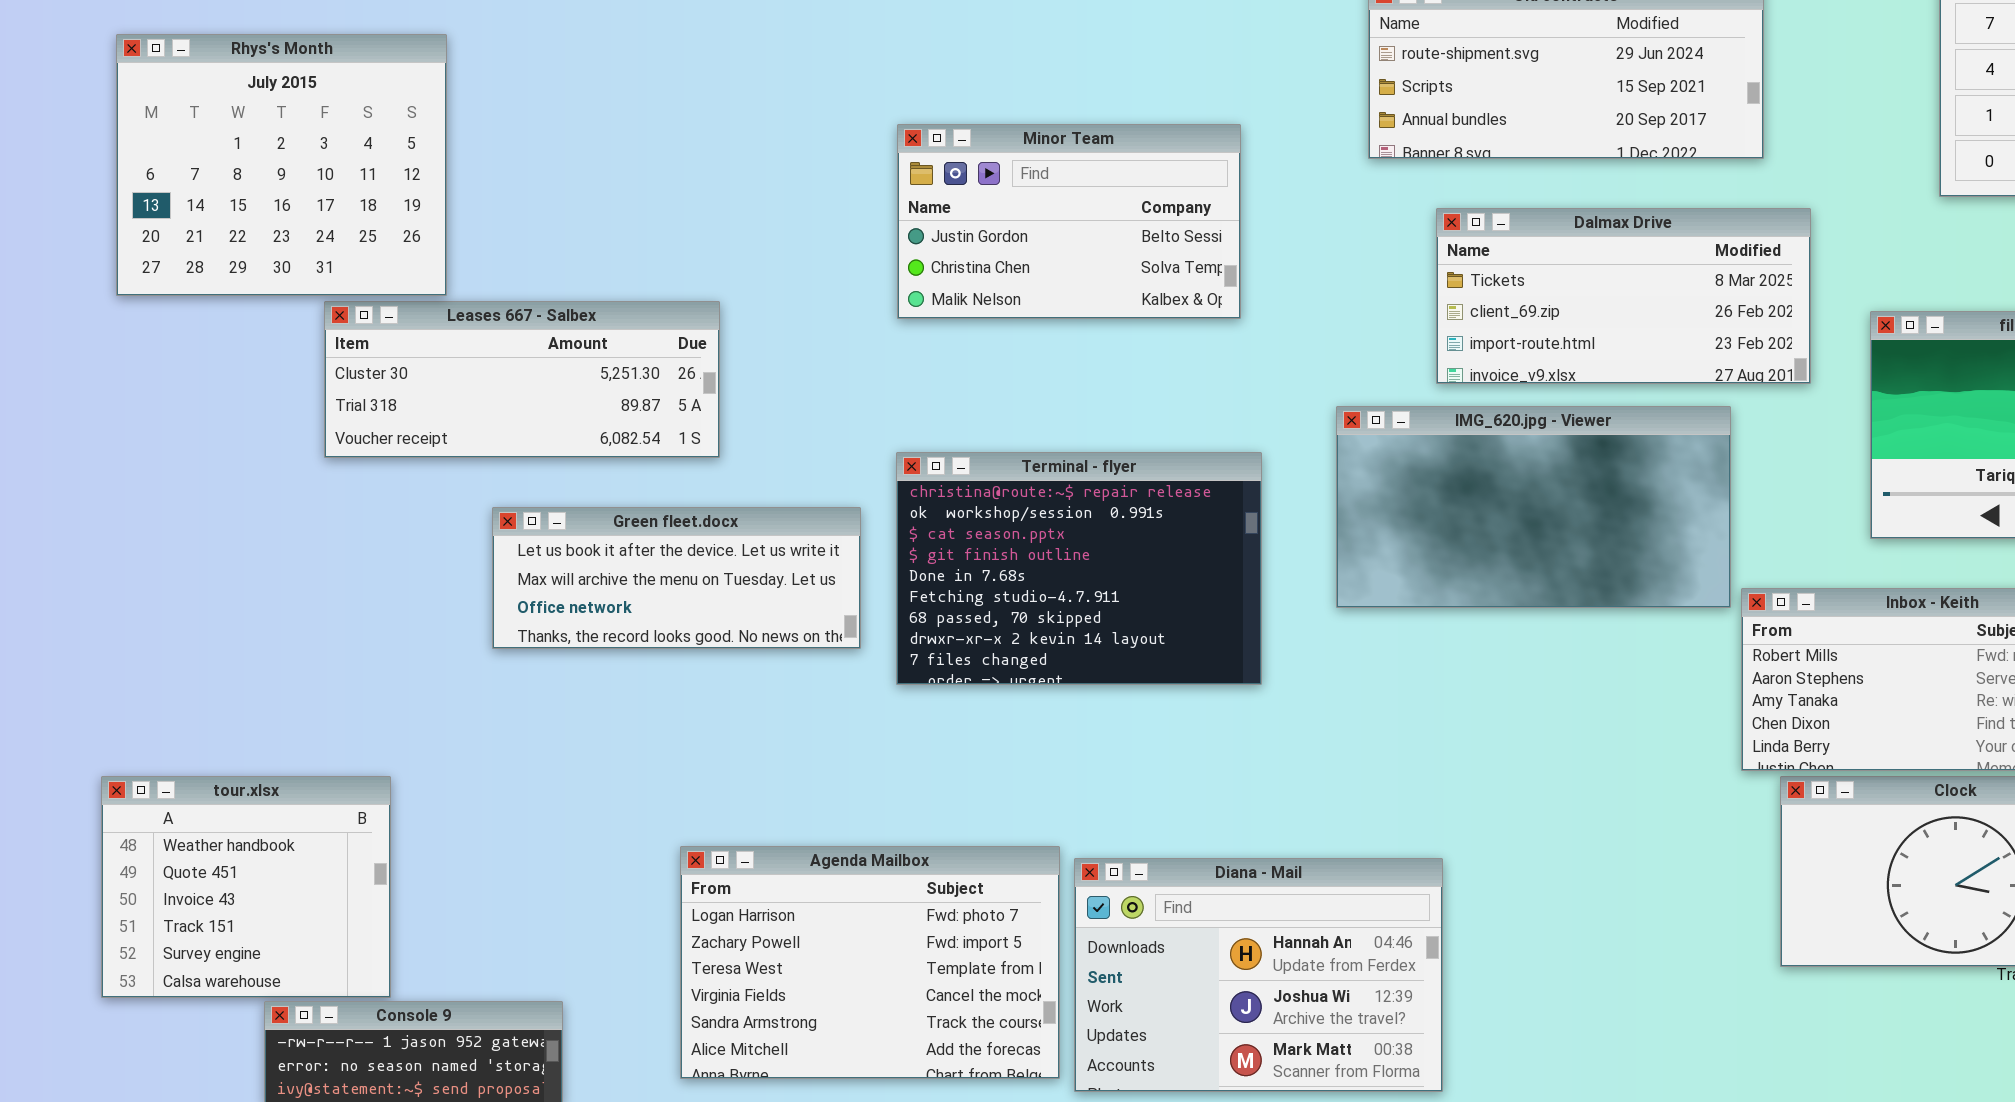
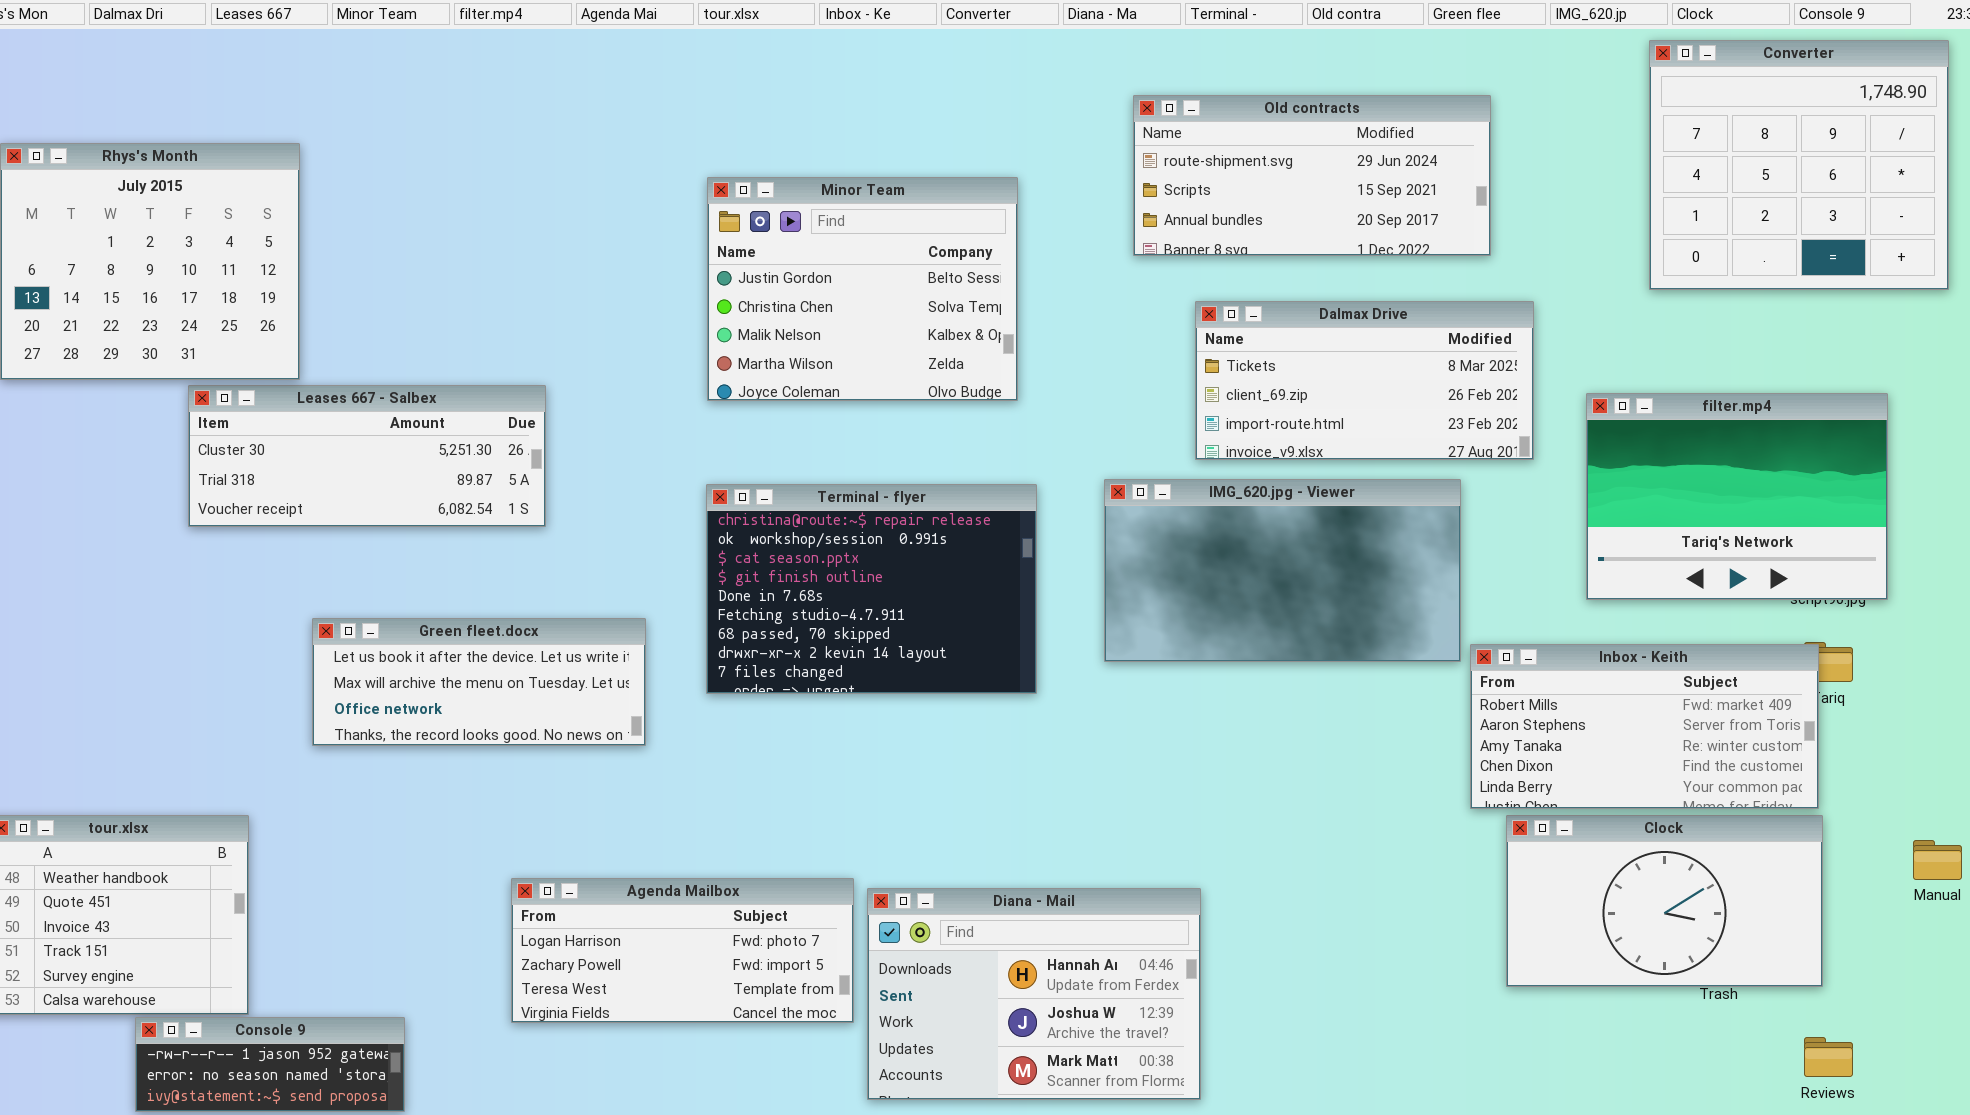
Minor Team: [897,124,1241,319] -> [707,177,1018,401], resized
Terminal - flyer: [896,452,1262,685] -> [706,484,1037,694], moved
Green fleet.docx: [492,507,861,649] -> [312,618,646,746], moved
Agenda Mailbox: [680,846,1060,1079] -> [511,878,854,1023], resized

